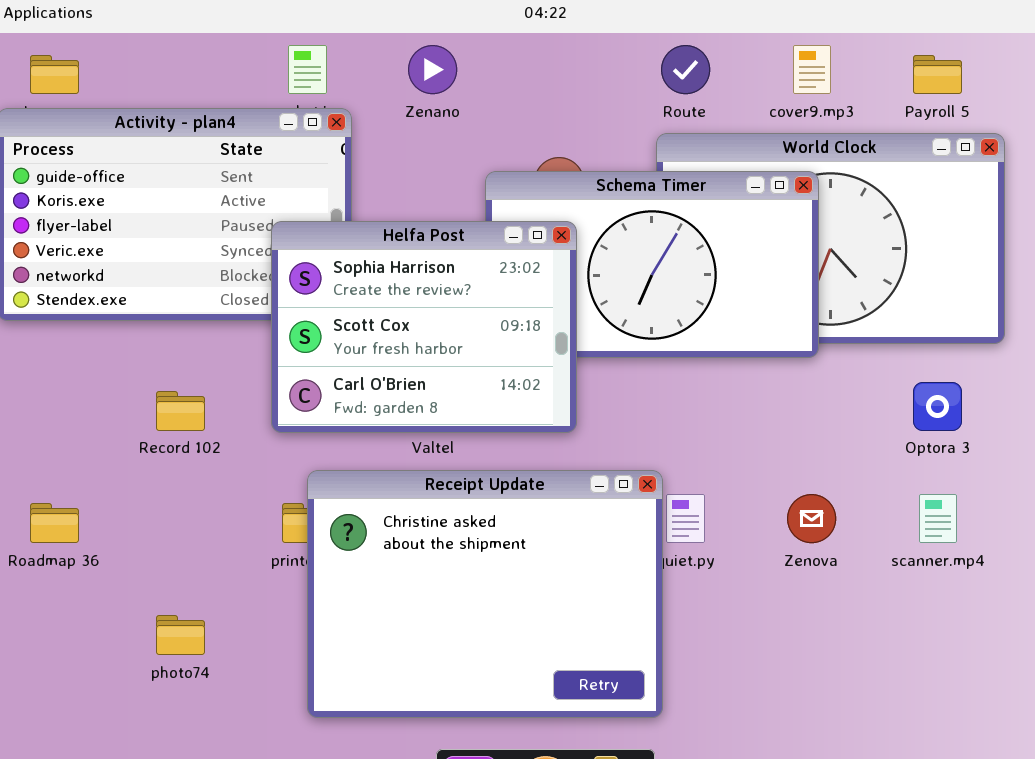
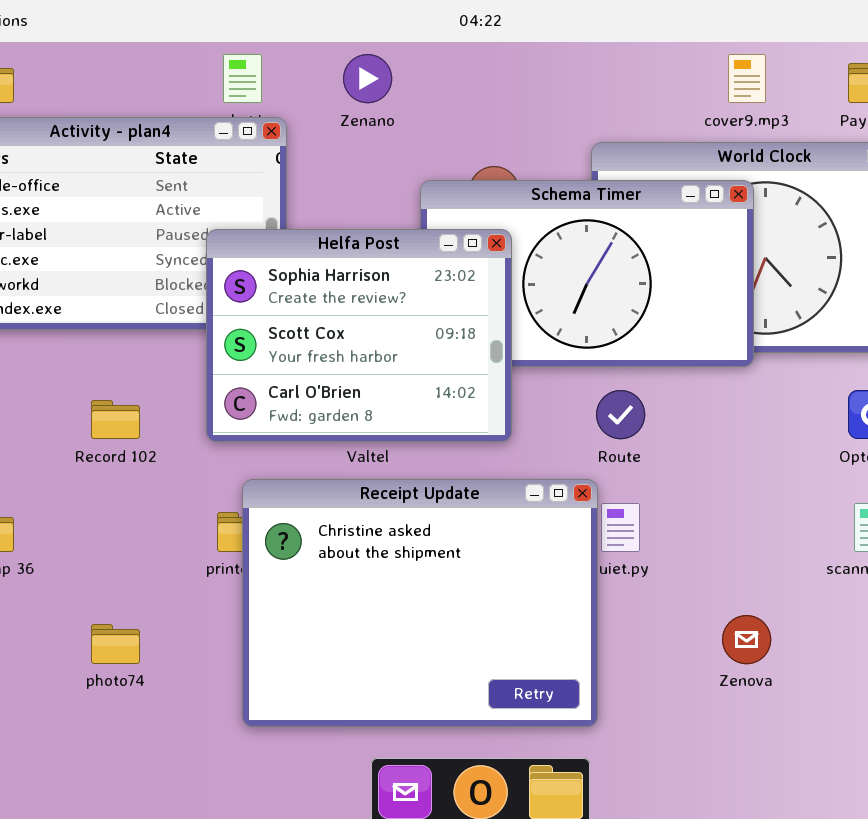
Route: [661,45,710,94] -> [596,390,645,439], moved
Zenova: [787,494,836,543] -> [722,615,771,664], moved

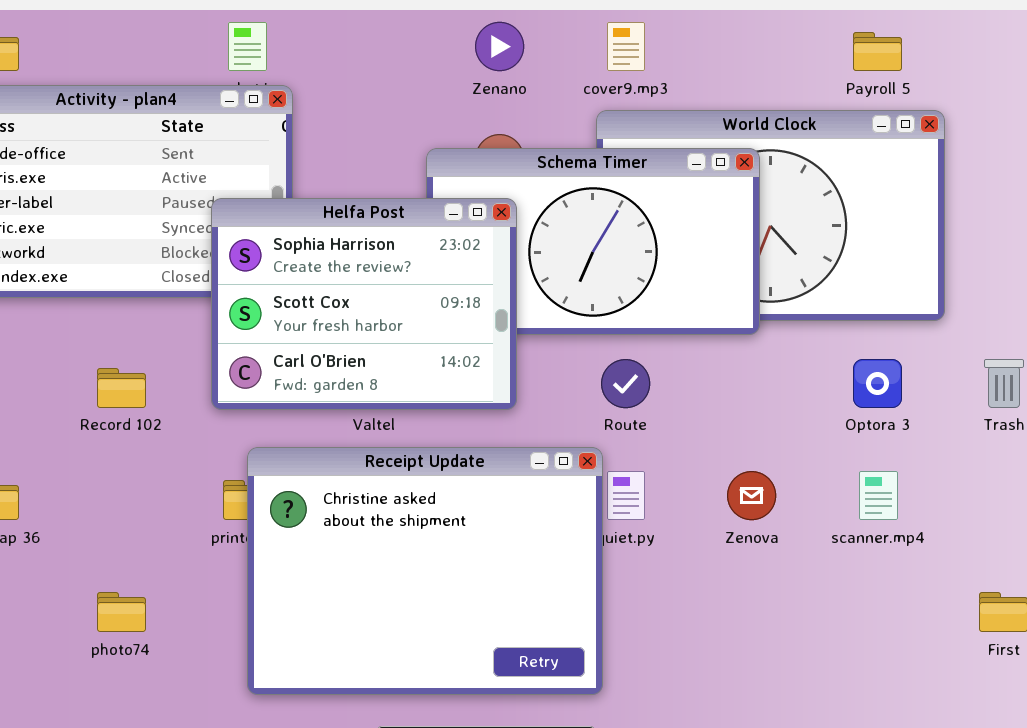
Zenano: [343,54,392,103] -> [475,22,524,71], moved
cover9.mp3: [728,54,766,103] -> [607,22,645,71], moved
Zenova: [722,615,771,664] -> [727,471,776,520], moved

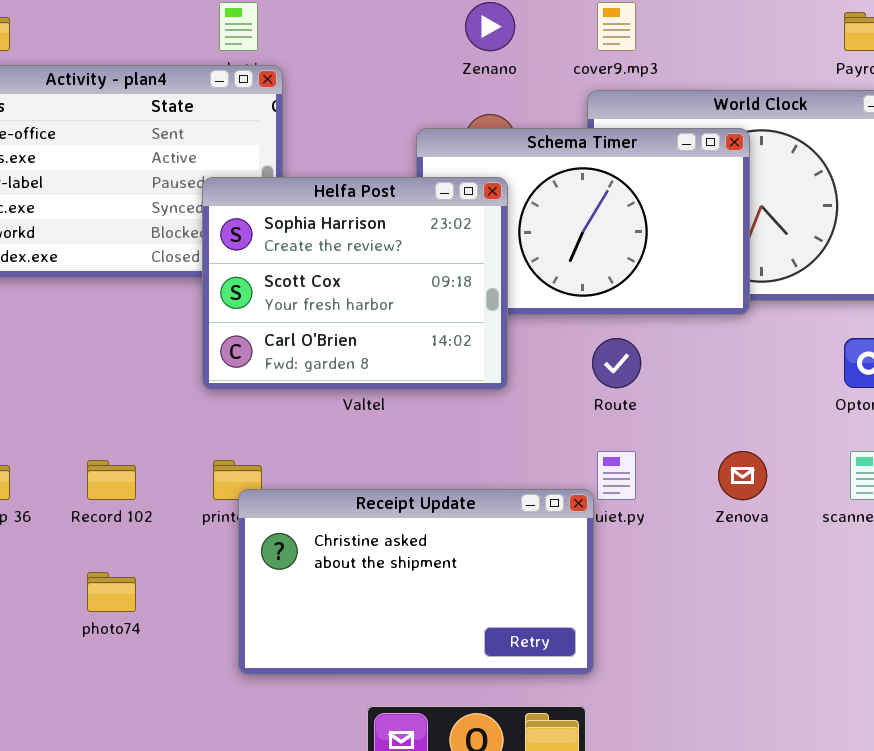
Record 102: [97,368,146,408] -> [87,460,136,500], moved
Receipt Update: [247,447,603,695] -> [238,489,594,675], resized

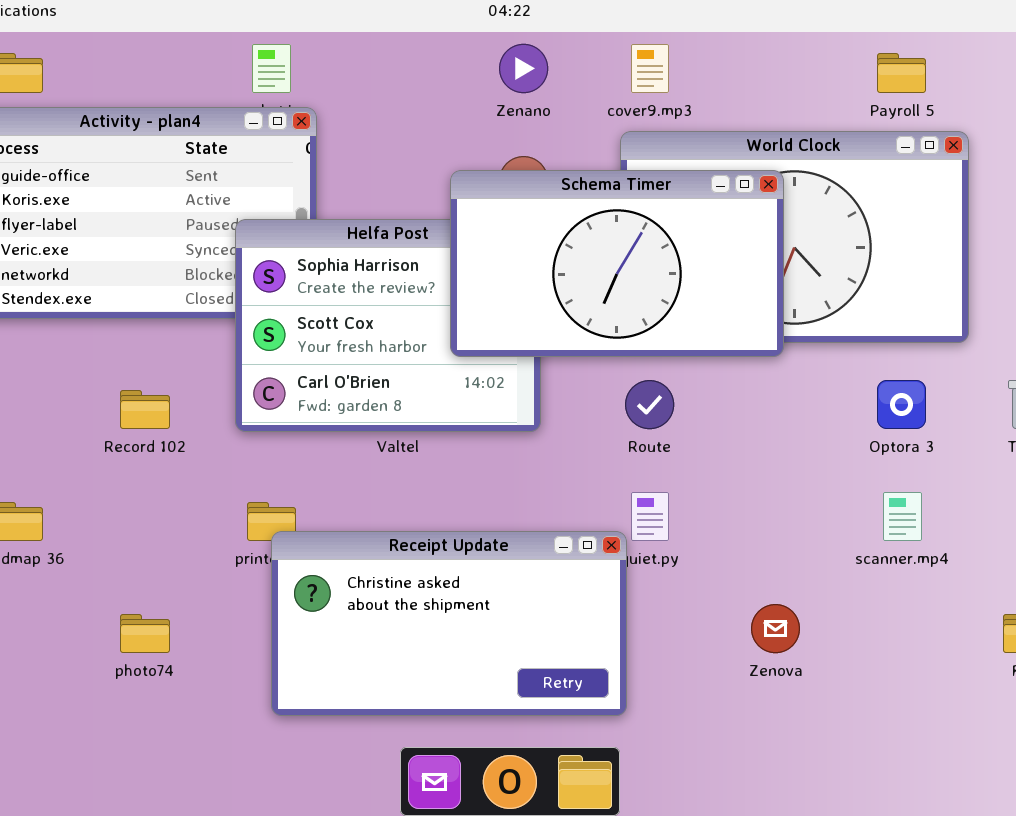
Schema Timer: [416,128,750,315] -> [450,170,784,357], raised
Zenova: [718,451,767,500] -> [751,604,800,653], moved
Record 102: [87,460,136,500] -> [120,390,170,429], moved

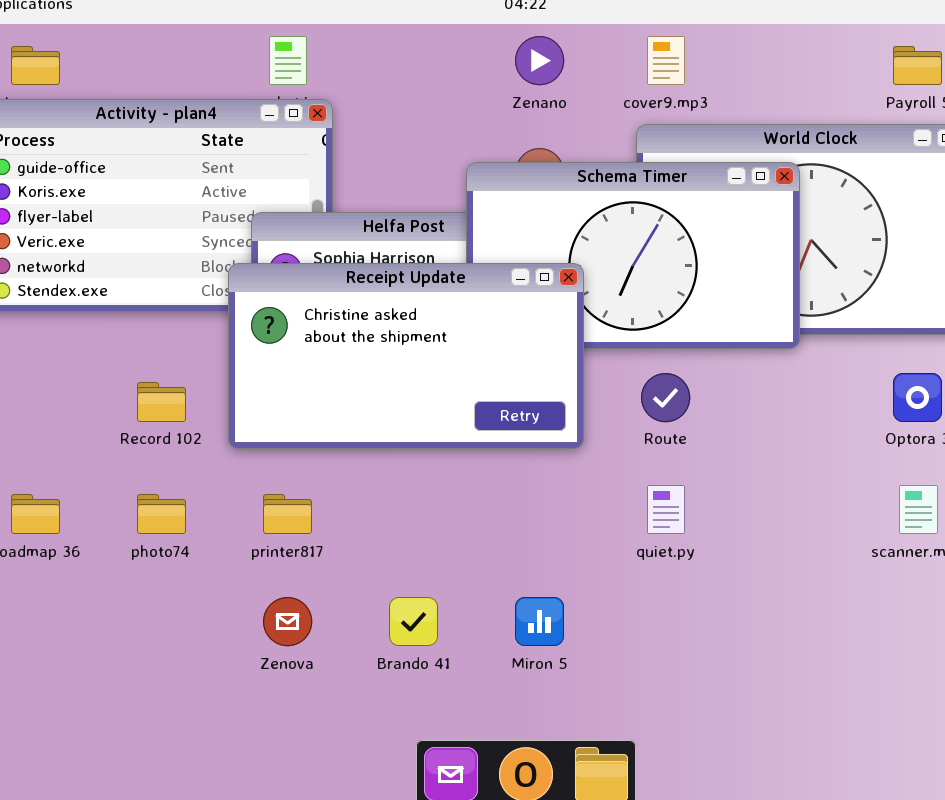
Receipt Update: [271,531,627,716] -> [228,263,584,449], moved
Zenova: [751,604,800,653] -> [263,597,312,646], moved
photo74: [120,614,170,653] -> [137,494,186,534], moved

